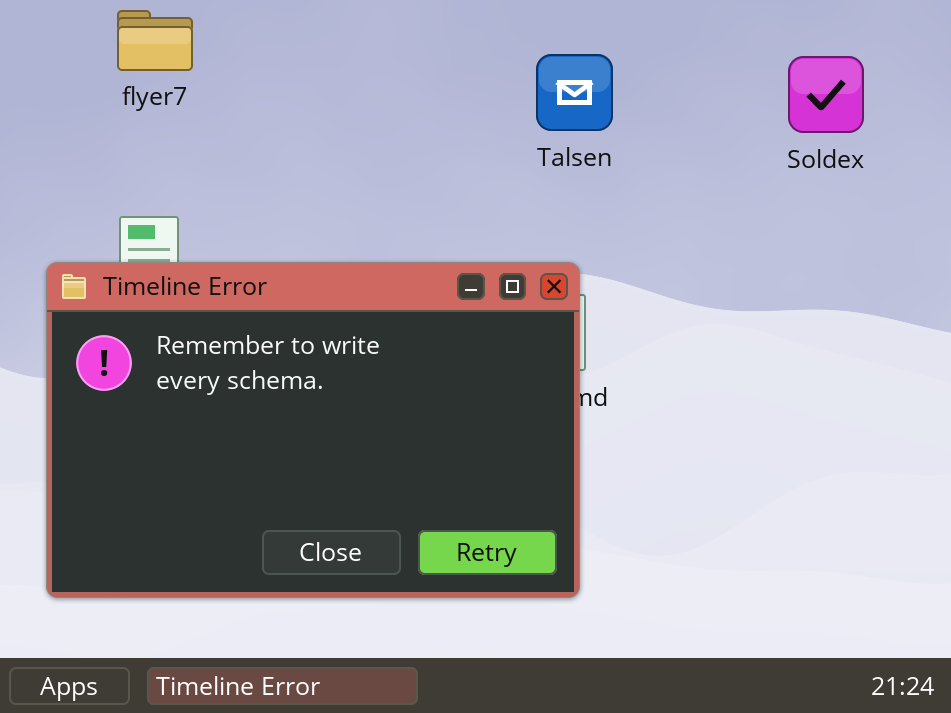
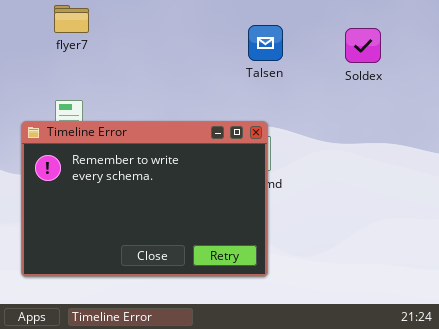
Soldex: [788,56,864,133] -> [345,28,381,63], moved

